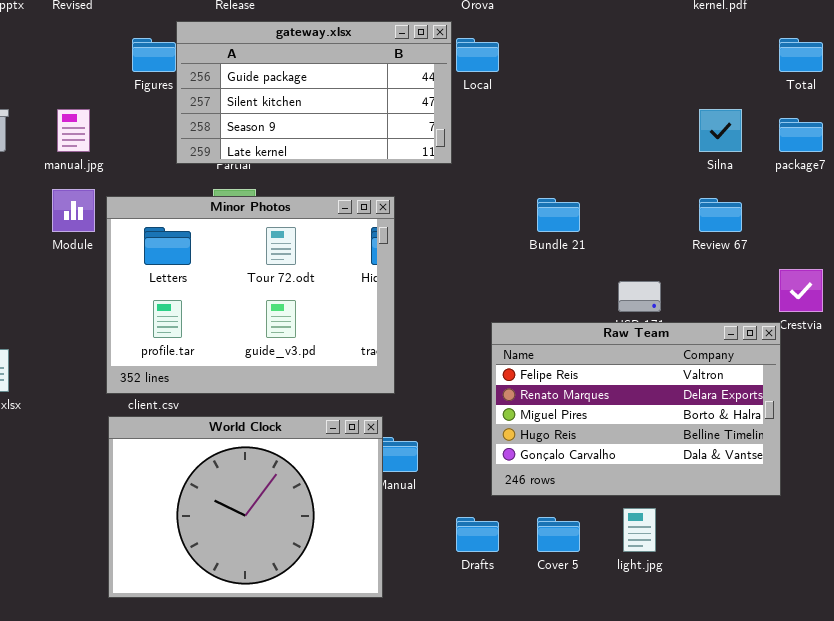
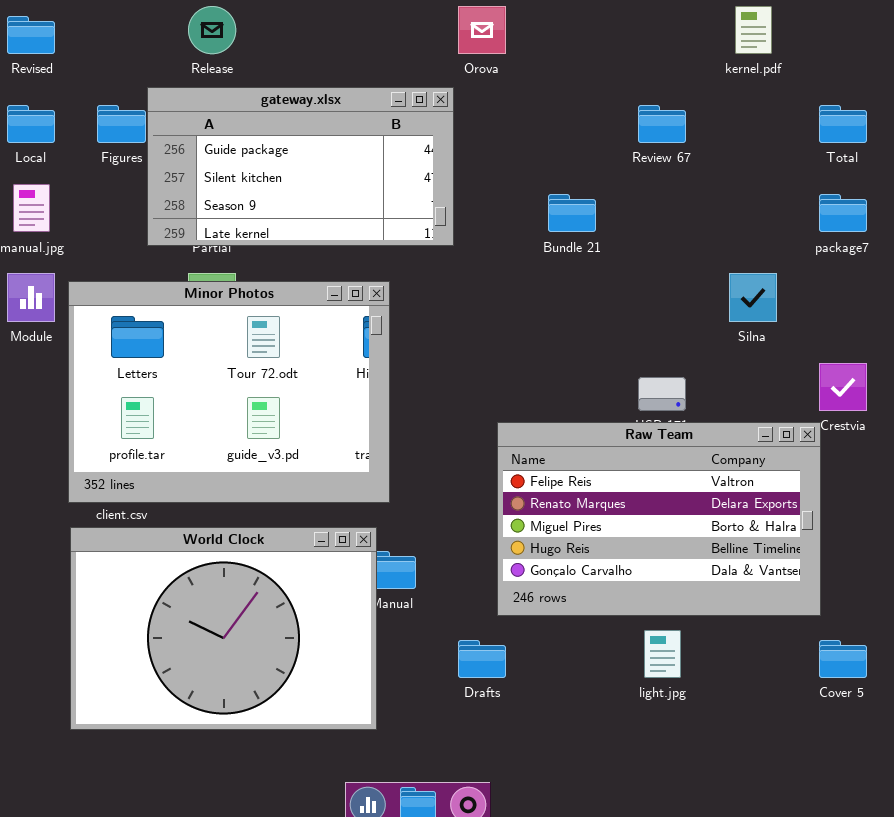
Local: [456,38,499,72] -> [7,105,55,143], moved
Silna: [699,109,742,152] -> [729,273,777,322], moved
Bundle 21: [537,198,580,232] -> [548,194,596,232], moved
Review 67: [699,198,742,232] -> [638,105,686,143], moved
Cover 5: [537,517,580,552] -> [819,640,867,678], moved

